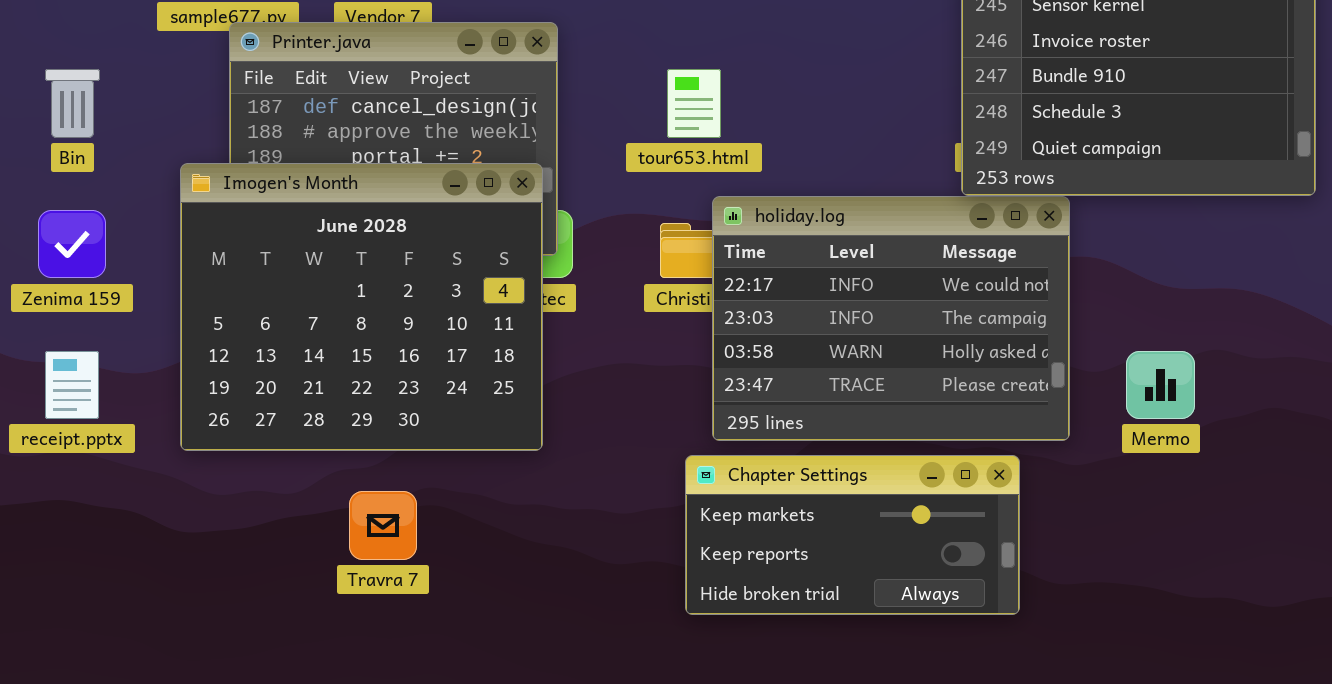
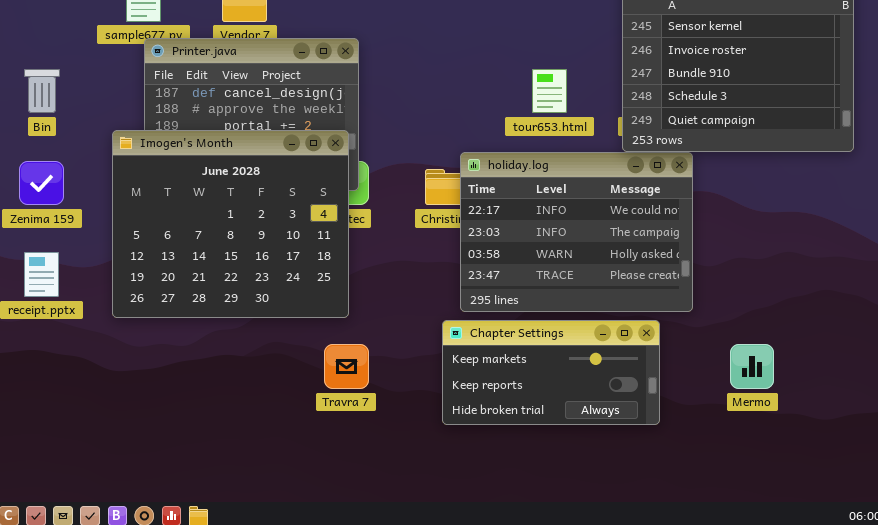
tour653.html: [667,69,721,138] -> [532,69,567,113], moved
Mermo: [1126,351,1195,419] -> [730,344,774,389], moved
Travra 7: [349,491,417,560] -> [324,344,369,389], moved

